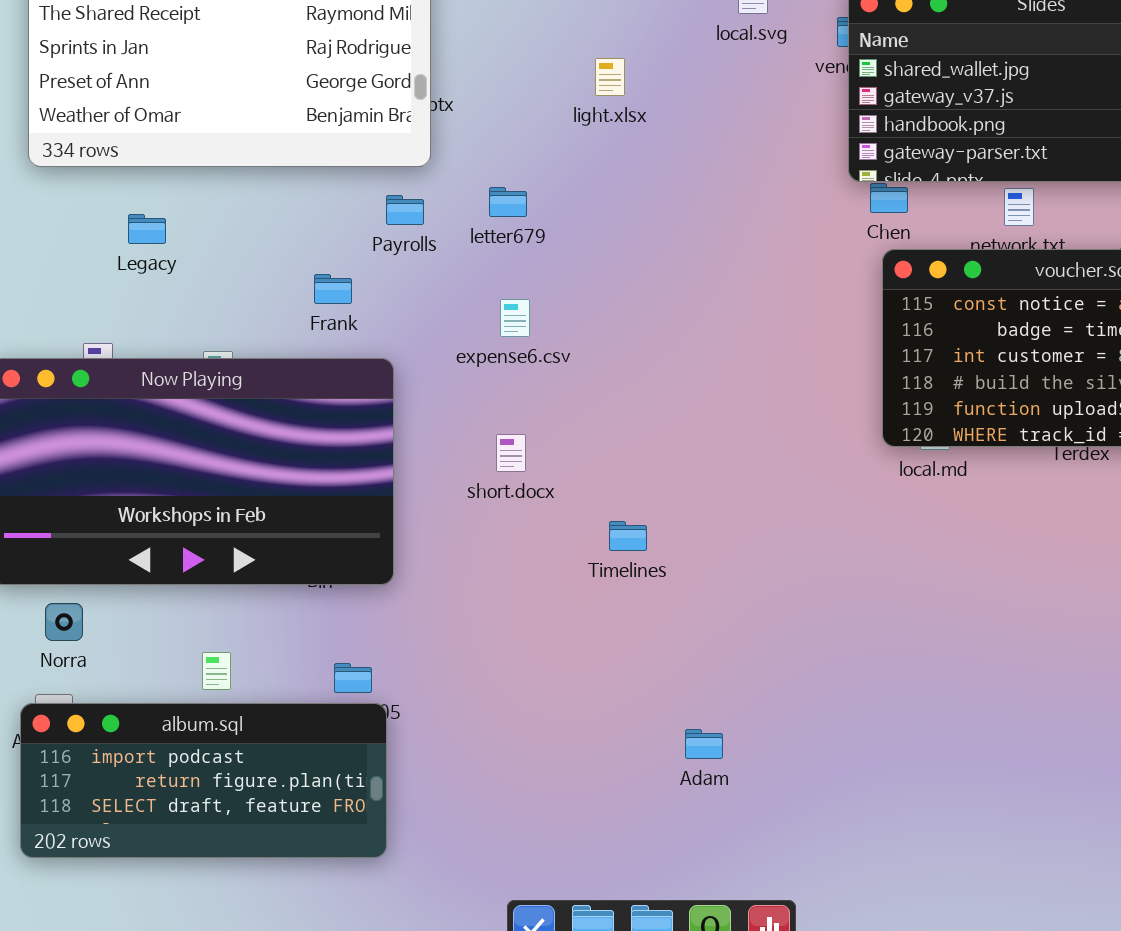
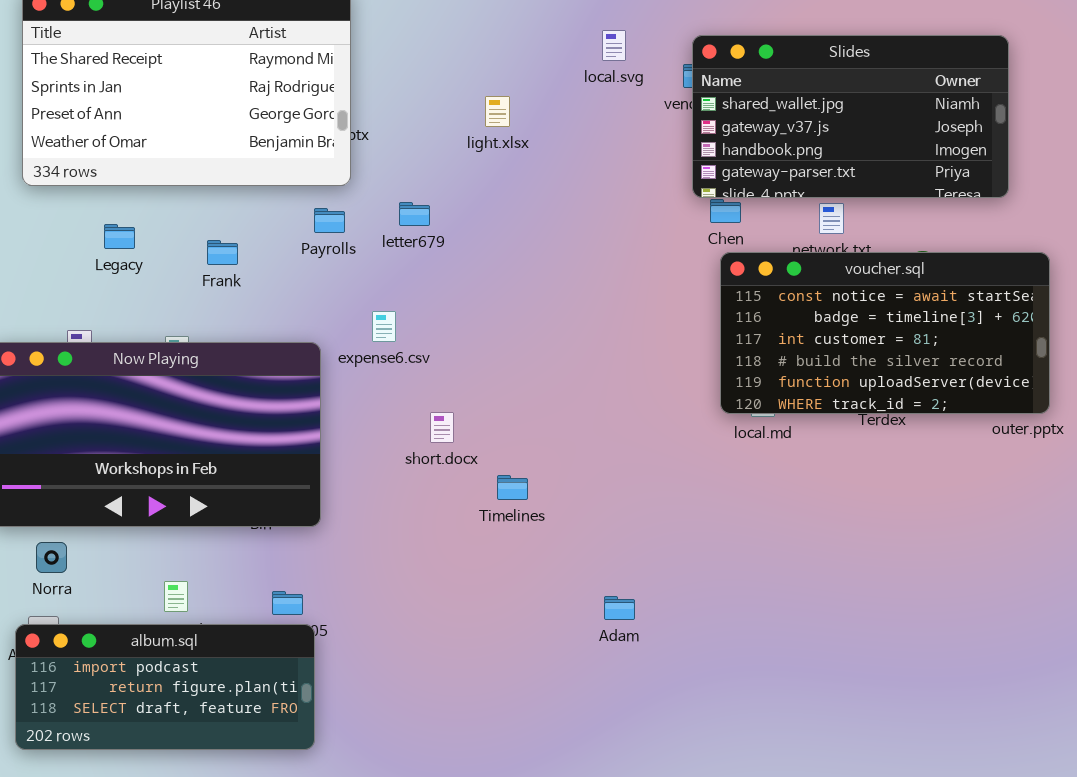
Frank: [314,274,352,304] -> [207,240,238,265], moved
expense6.csv: [500,299,530,337] -> [372,311,396,342], moved
short.docx: [496,434,526,472] -> [430,412,454,443], moved
Adam: [685,729,723,759] -> [604,596,635,620], moved

